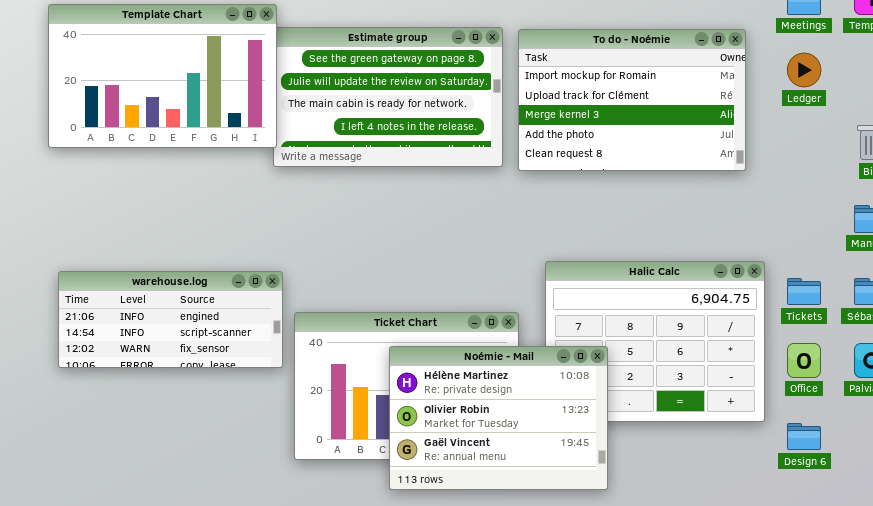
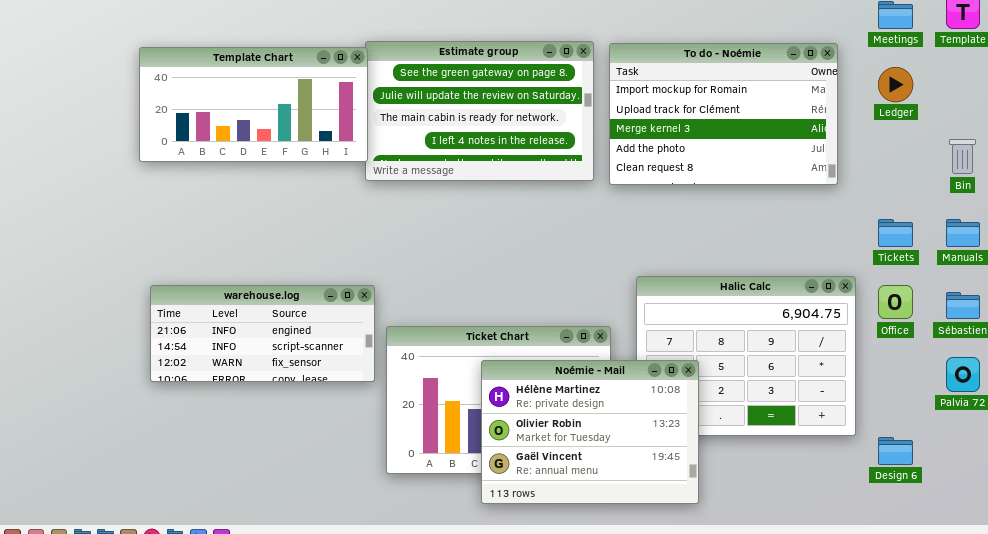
Template Chart: [48,4,277,148] -> [139,47,368,162], resized
Tickets: [787,278,821,305] -> [878,219,913,247], moved
Office: [787,343,821,378] -> [878,285,913,319], moved

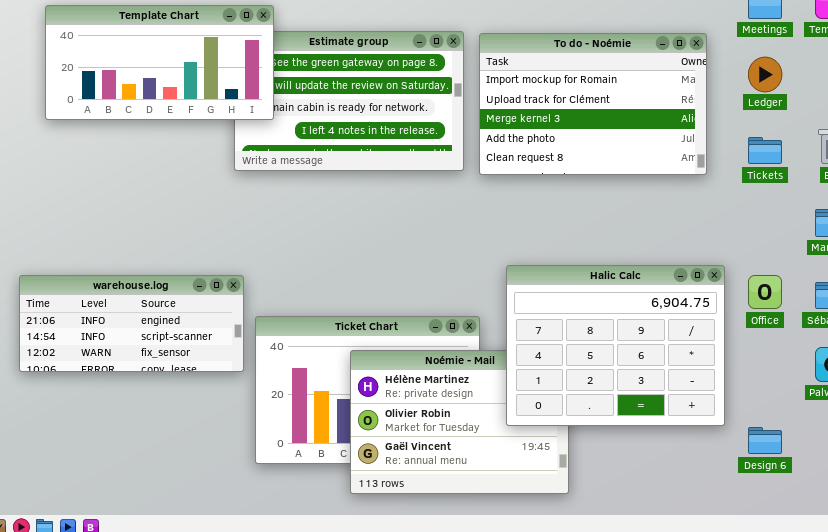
Template Chart: [139,47,368,162] -> [45,5,274,120], moved
Tickets: [878,219,913,247] -> [748,137,782,164], moved
Halic Calc: [636,276,856,436] -> [506,265,725,426], raised

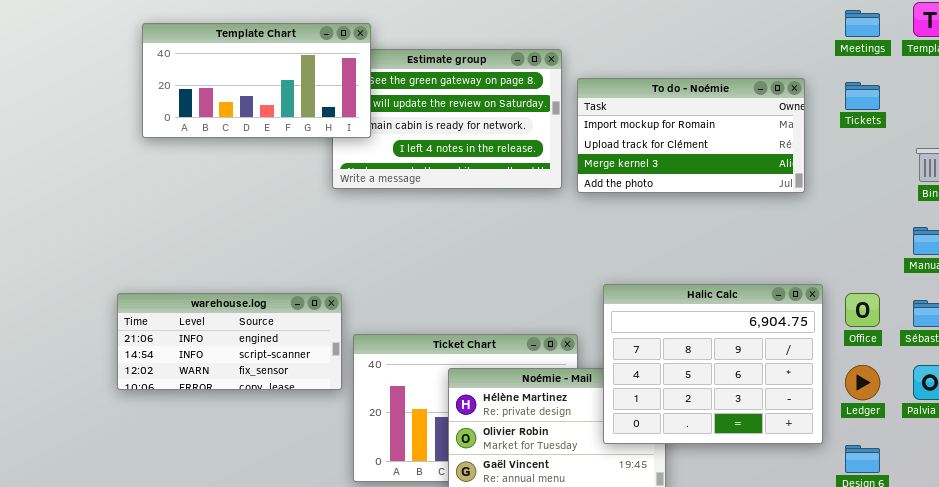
To do - Noémie: [479,33,707,175] -> [577,78,805,193], resized
Ledger: [748,57,782,92] -> [845,365,880,400], moved
Tickets: [748,137,782,164] -> [845,82,880,110], moved

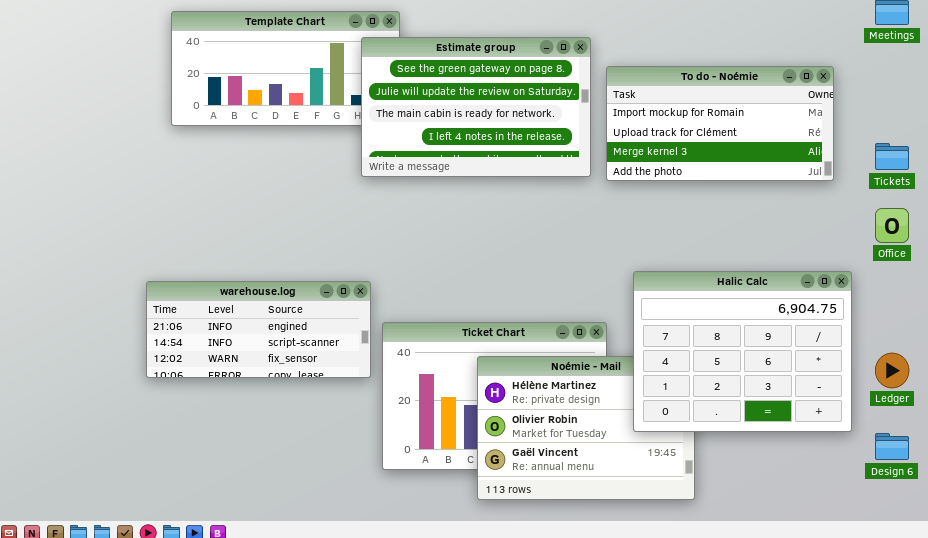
Estimate group: [332,49,562,189] -> [361,37,591,177], raised
Tickets: [845,82,880,110] -> [875,143,909,170], moved
Office: [845,293,880,327] -> [875,208,909,243], moved

